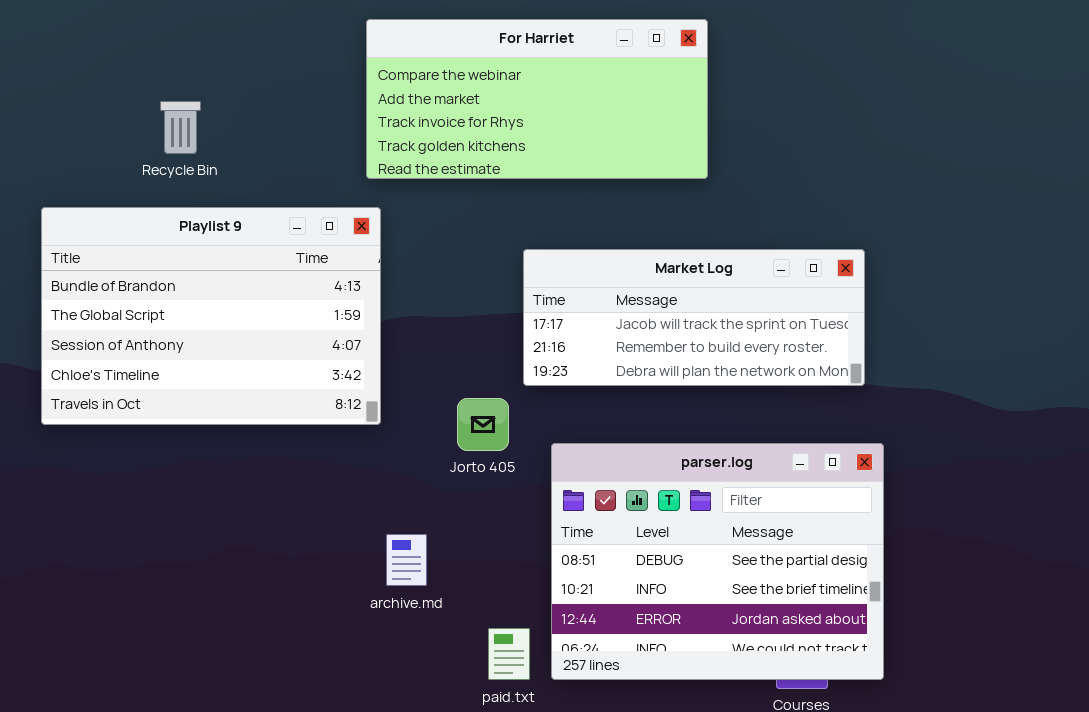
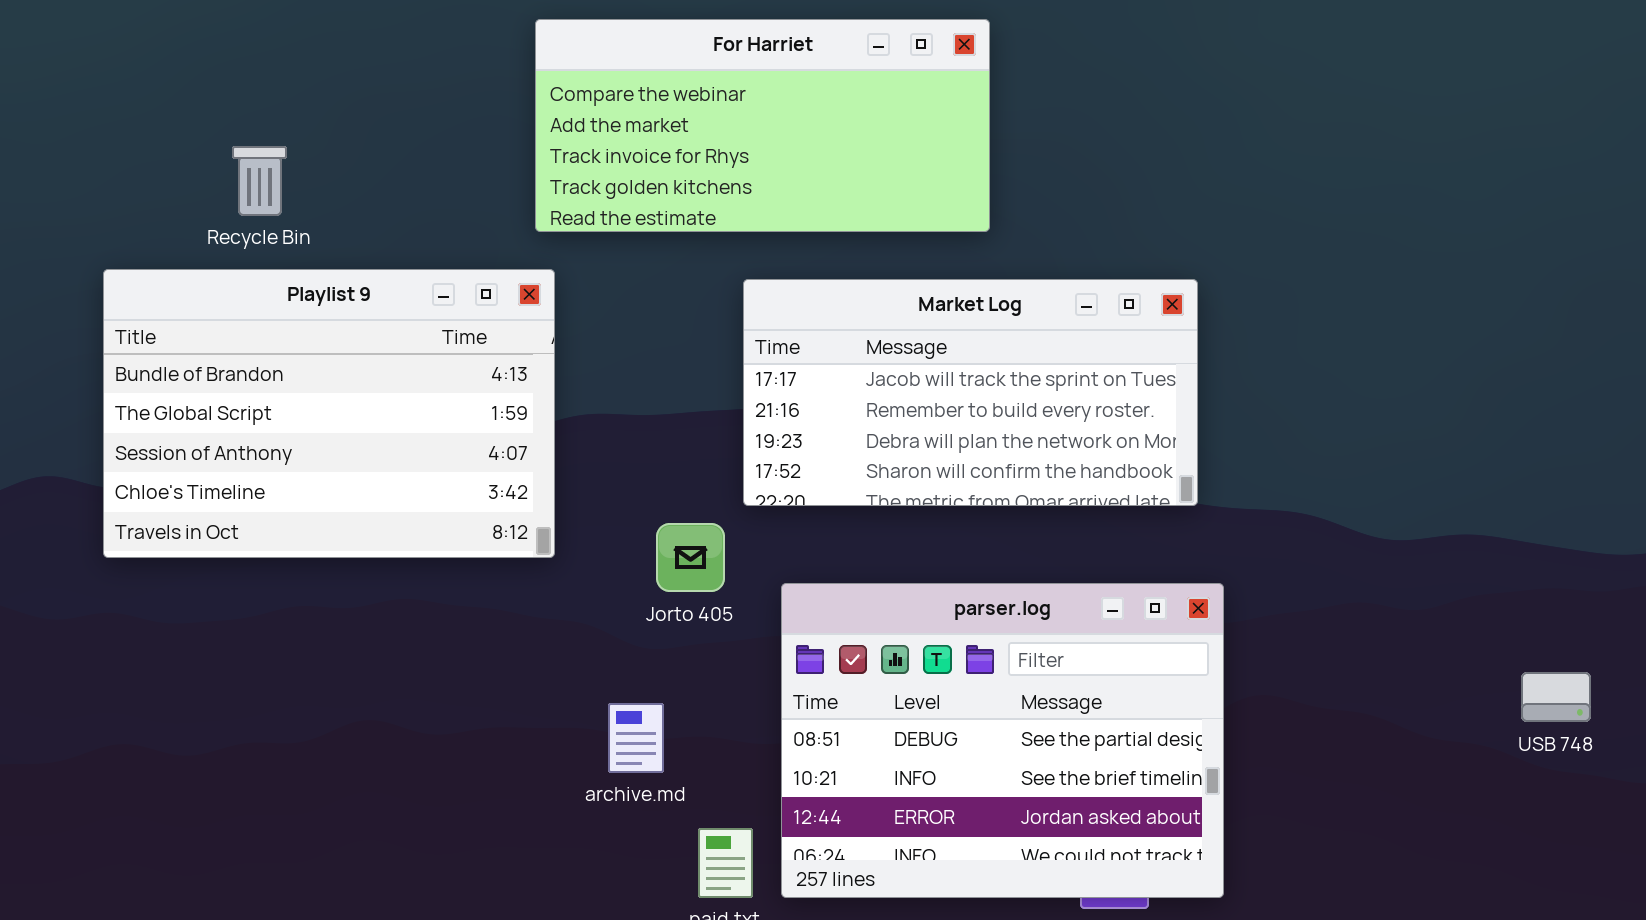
Recycle Bin: [160,101,201,154] -> [232,146,287,216], moved
Market Log: [523,249,865,386] -> [743,279,1198,506], resized
archive.md: [386,534,427,586] -> [608,703,664,773], moved

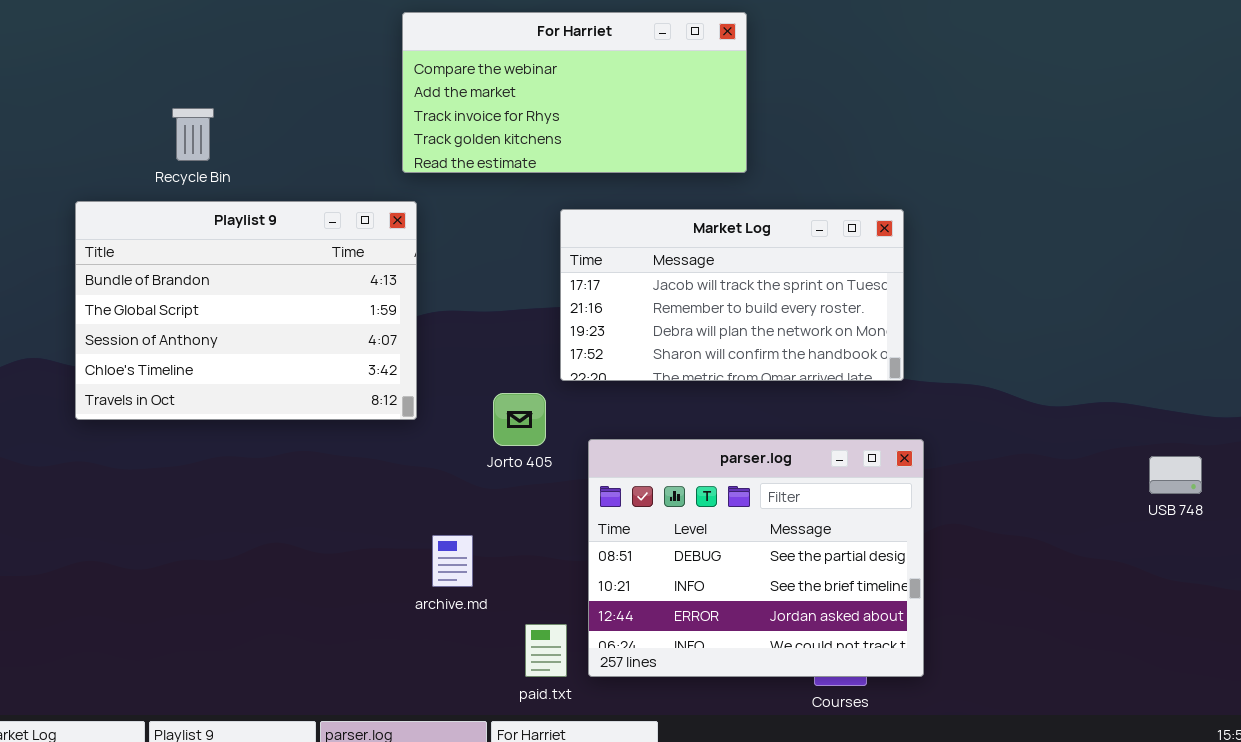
USB 748: [1521,672,1591,722] -> [1149,456,1202,494], moved
archive.md: [608,703,664,773] -> [432,535,473,587], moved

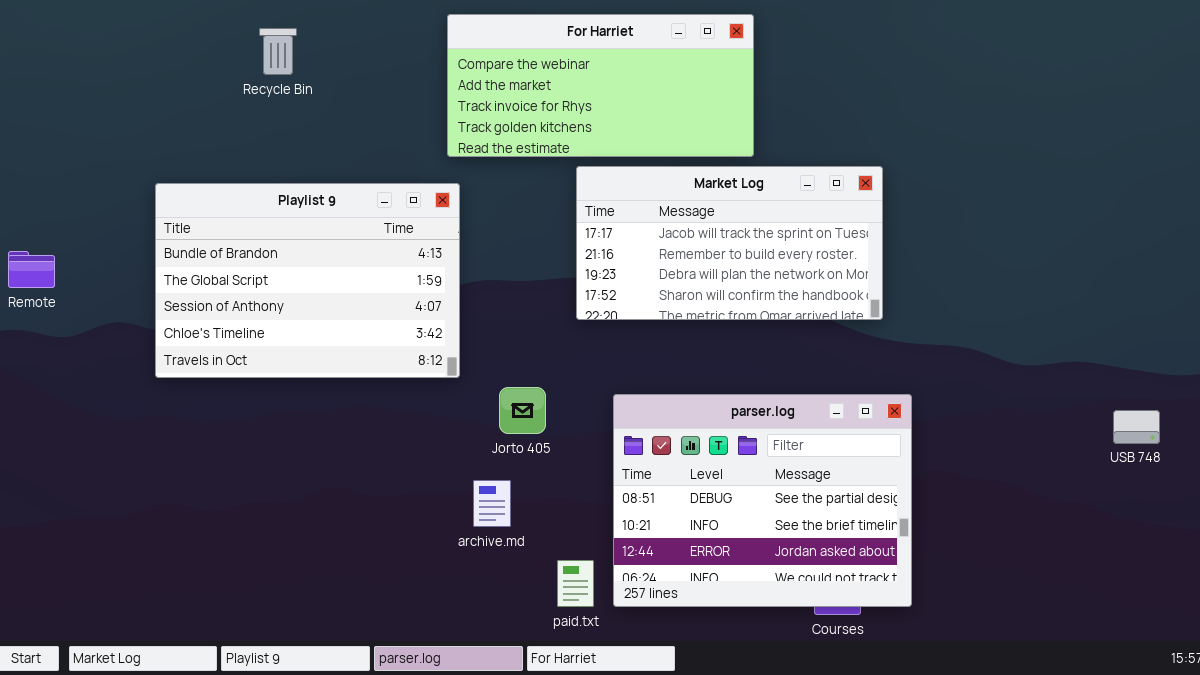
Recycle Bin: [172,108,214,161] -> [259,28,297,75], moved
Market Log: [560,209,904,381] -> [576,166,883,320], moved
Jorto 405: [493,393,546,446] -> [499,387,546,434], moved

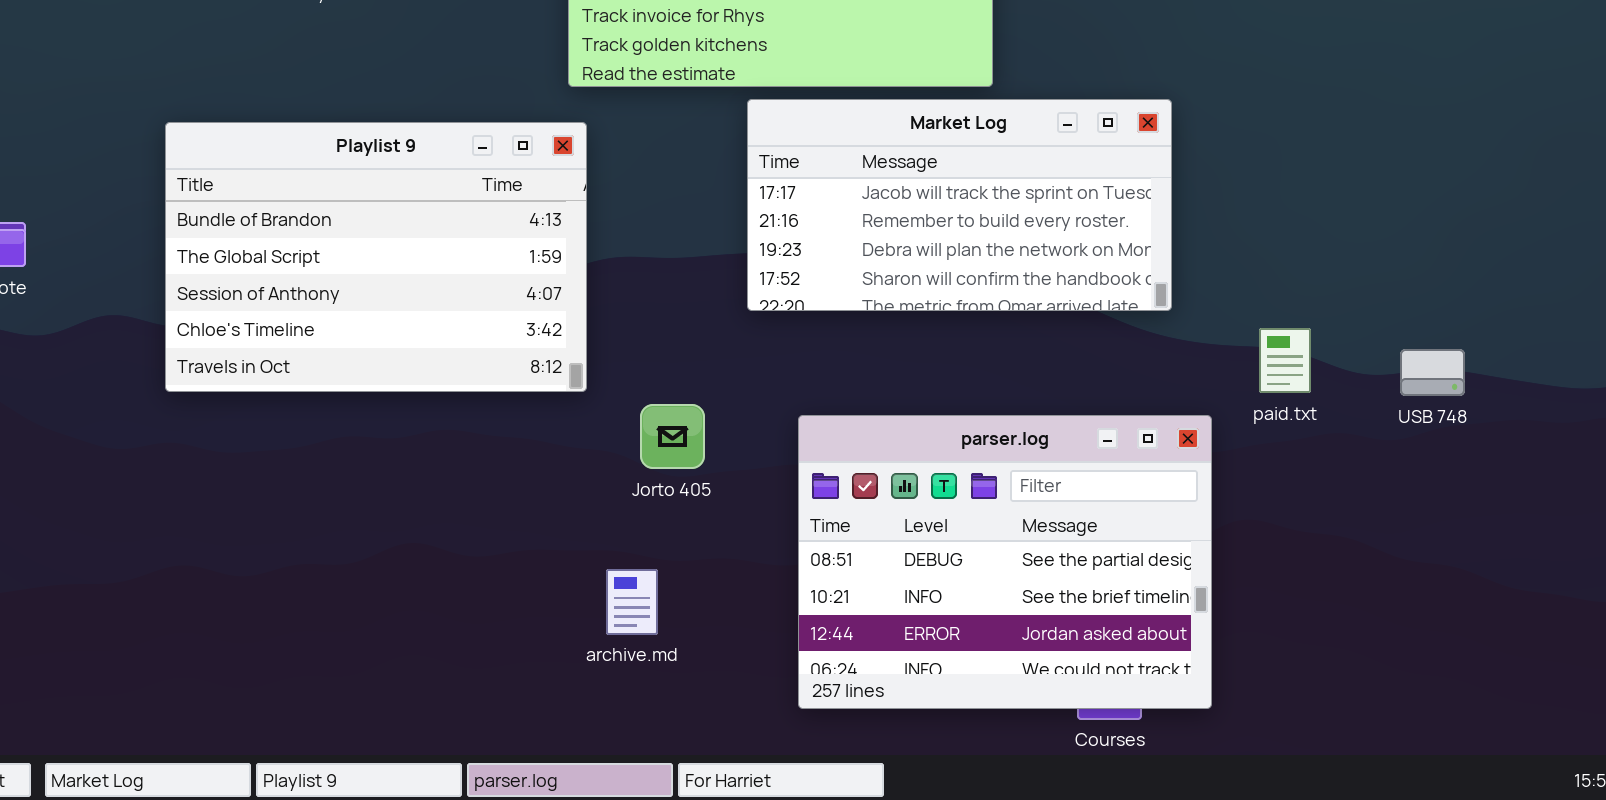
USB 748: [1113,410,1160,444] -> [1400,349,1465,396], moved
archive.md: [473,480,511,527] -> [606,569,658,635], moved
paid.txt: [557,560,594,607] -> [1259,328,1311,393], moved

